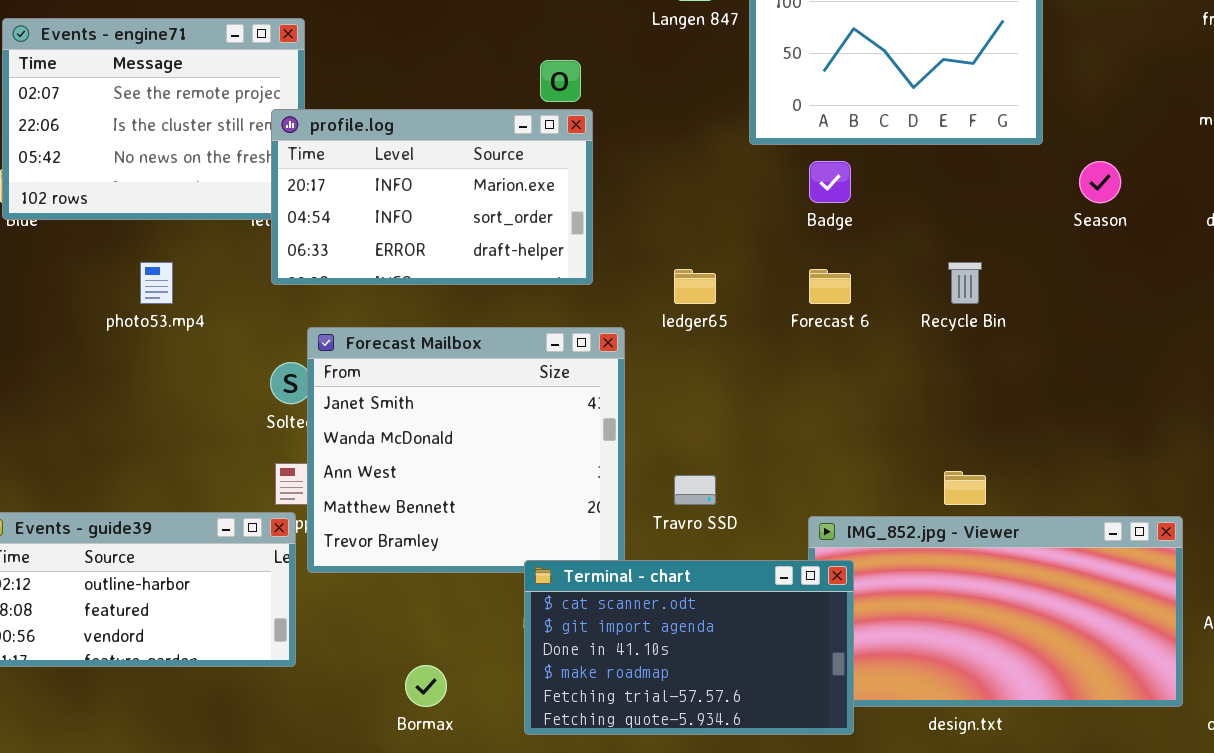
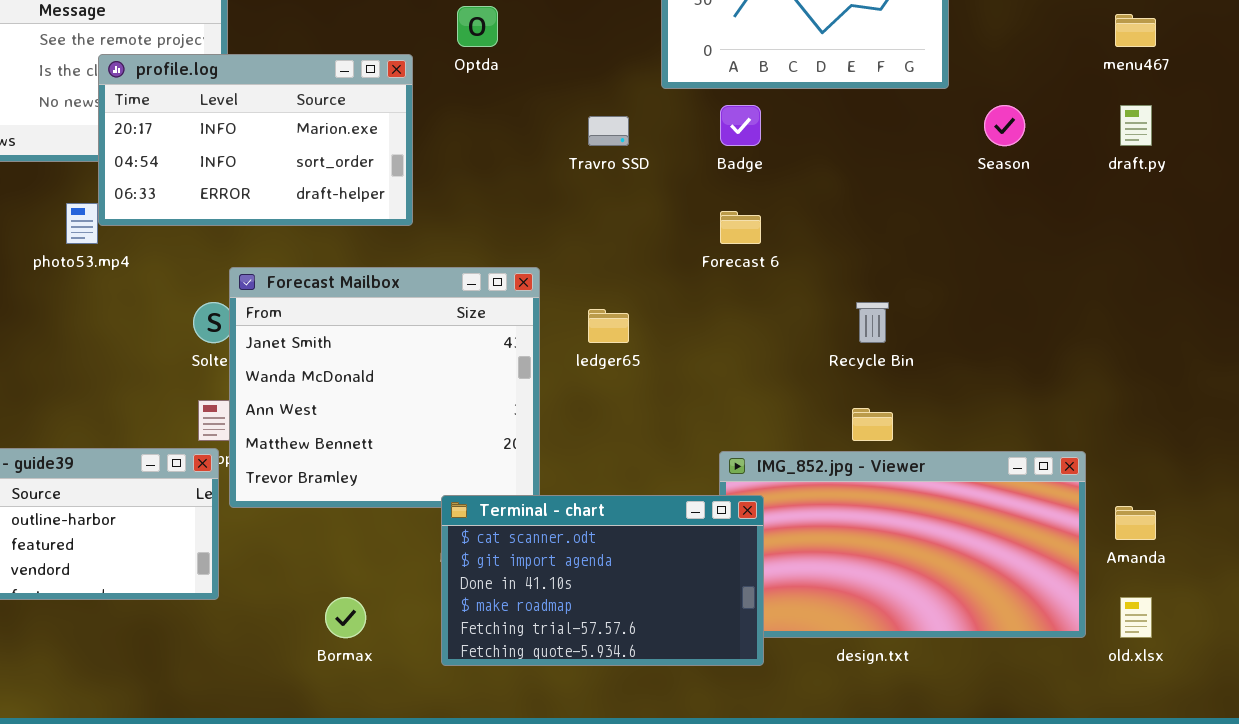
profile.log: [271,109,593,285] -> [98,54,413,226], moved
Recycle Bin: [948,262,982,304] -> [856,302,889,343], moved
ledger65: [674,269,716,304] -> [588,309,629,343], moved
Travro SSD: [674,475,716,505] -> [588,116,629,146], moved

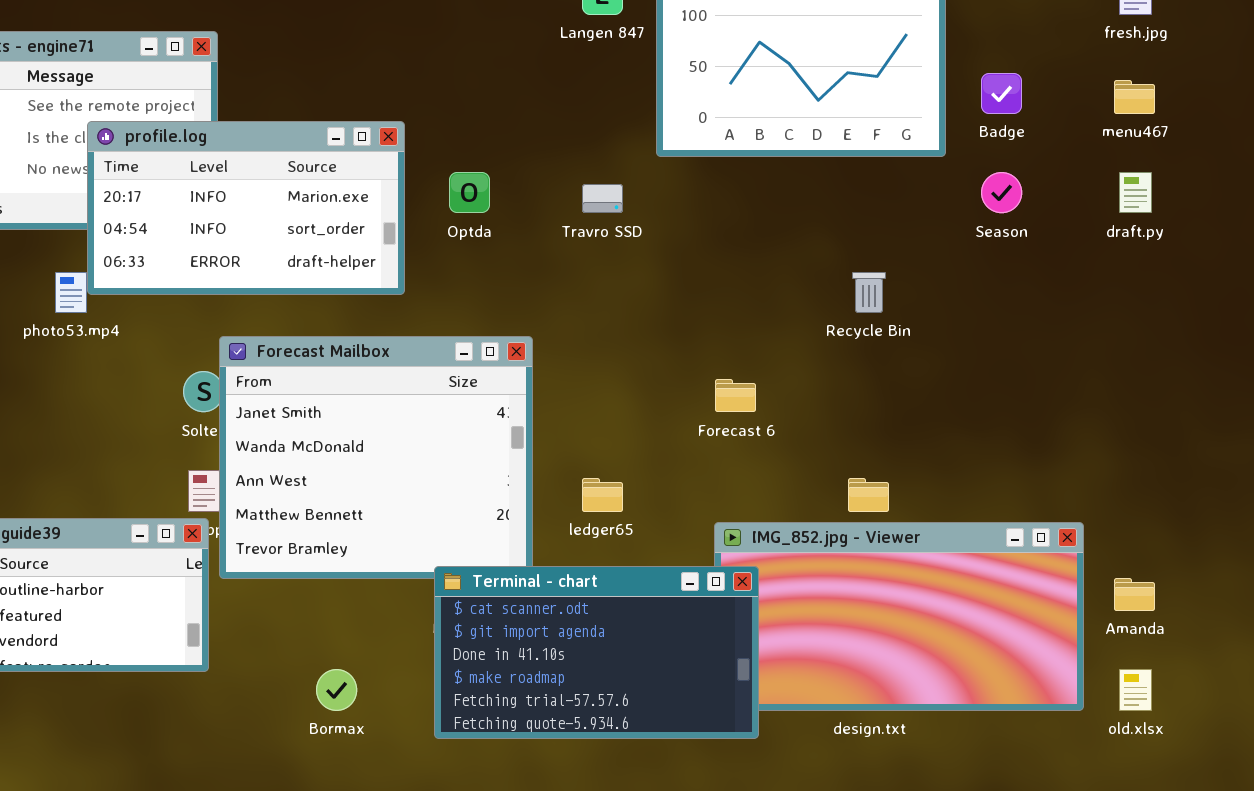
Optda: [457,6,498,47] -> [449,172,490,213], moved
Badge: [720,105,761,146] -> [981,73,1022,114], moved
Forecast 6: [720,211,761,244] -> [715,379,756,412], moved
Recycle Bin: [856,302,889,343] -> [852,272,886,313], moved
ledger65: [588,309,629,343] -> [582,478,623,512], moved

